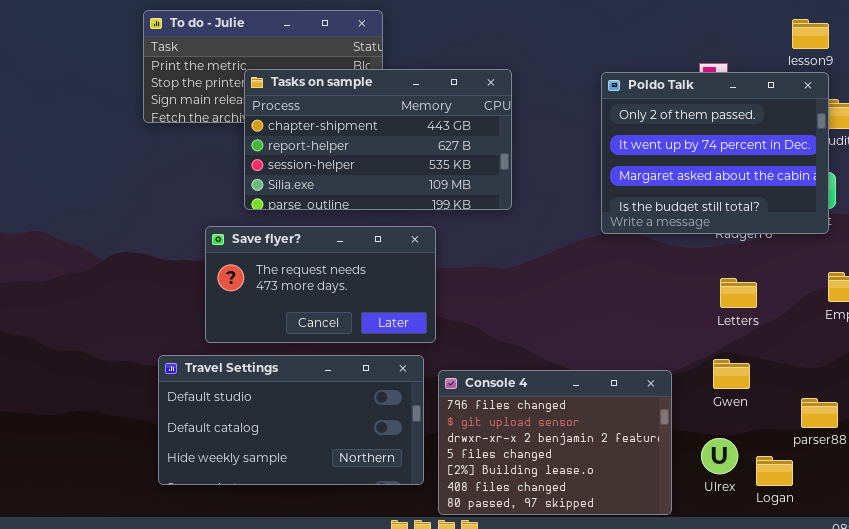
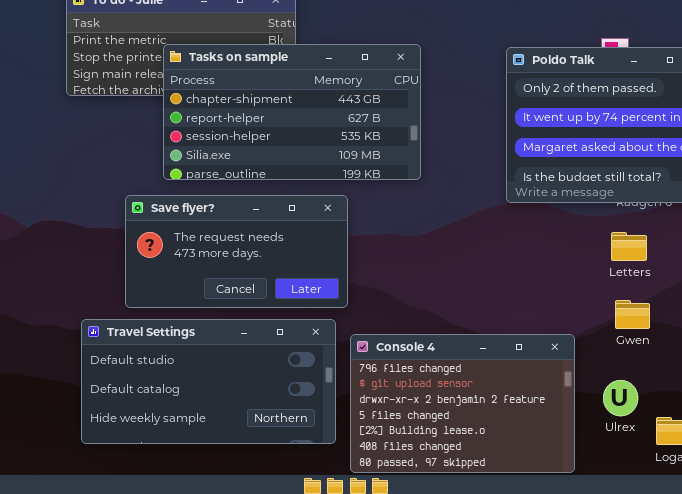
Letters: [720,278,757,308] -> [611,232,647,261], moved
Gwen: [713,359,750,389] -> [615,300,650,329], moved
Ulrex: [701,438,738,474] -> [603,380,638,416], moved

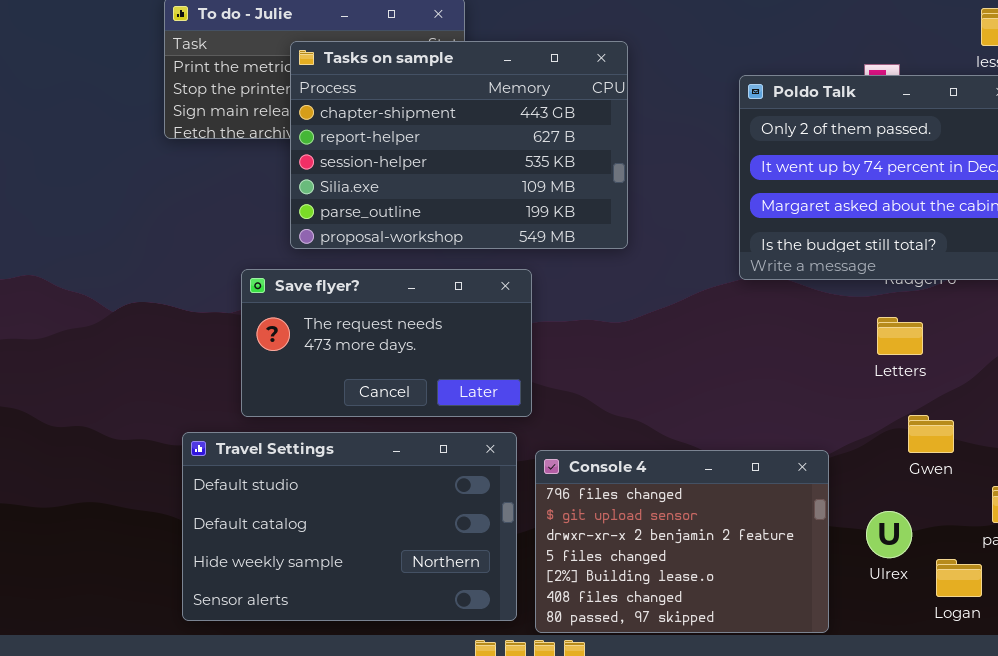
Tasks on sample: [163,44,421,180] -> [290,41,628,249], resized
Gwen: [615,300,650,329] -> [908,415,954,453], moved
Travel Settings: [81,319,336,444] -> [182,432,517,621], resized

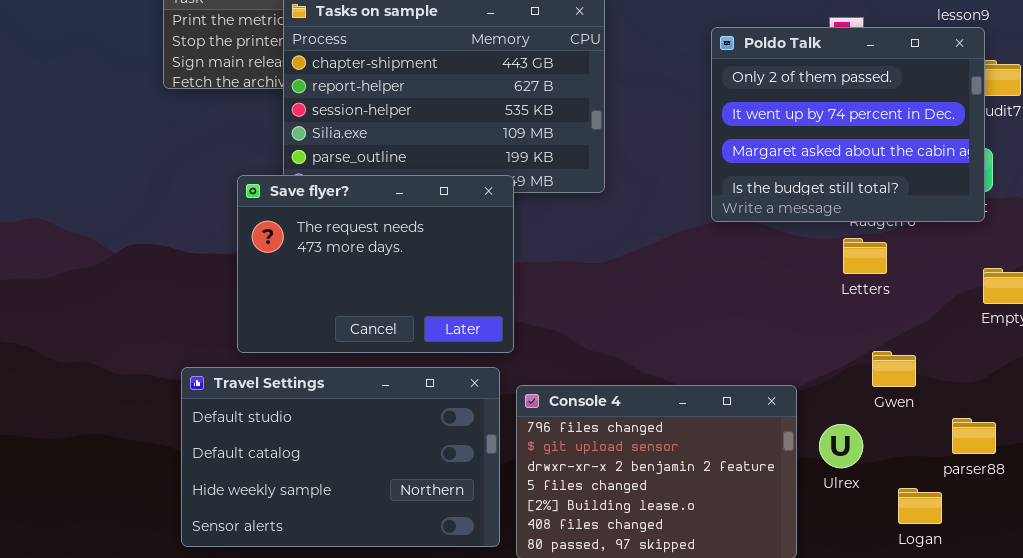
Save flyer?: [241,269,532,417] -> [237,175,514,353], resized
Letters: [877,317,923,355] -> [843,238,887,274], moved
Ulrex: [866,511,912,558] -> [819,424,863,468], moved

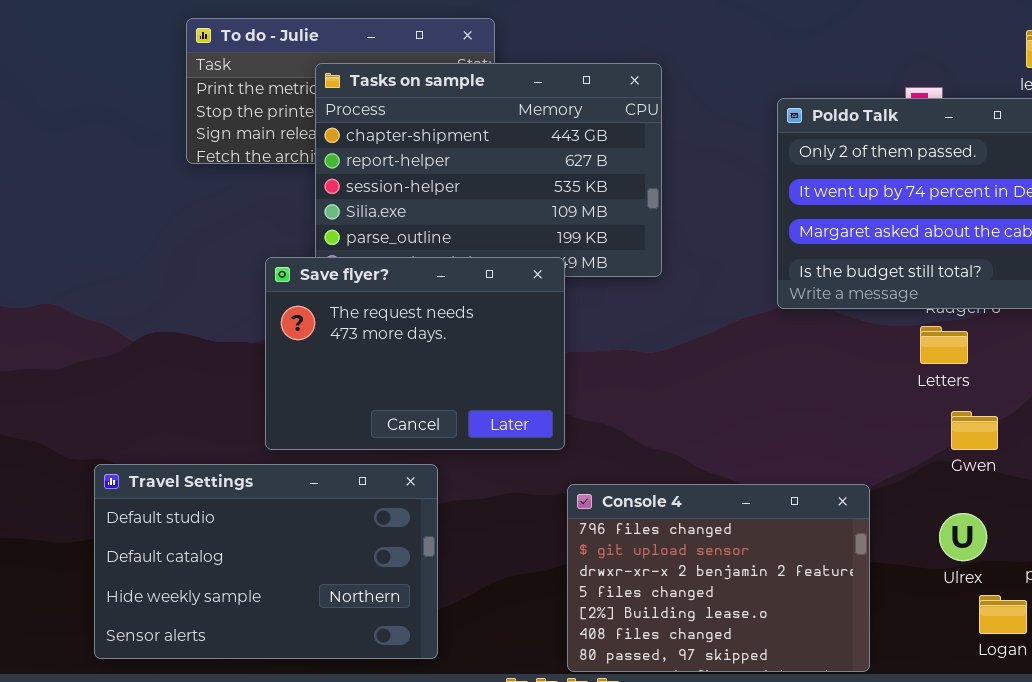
Gwen: [872,351,916,387] -> [951,411,998,450], moved
Travel Settings: [181,367,500,547] -> [94,464,438,659], moved
Ulrex: [819,424,863,468] -> [939,513,987,561], moved

